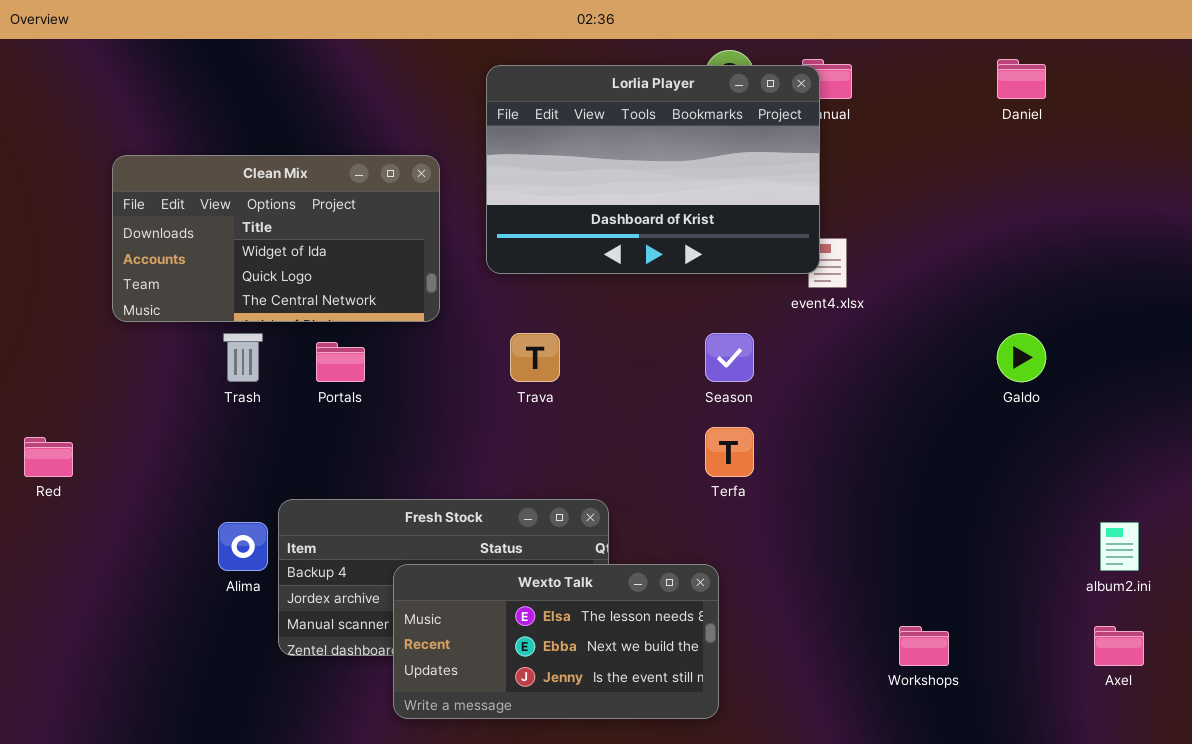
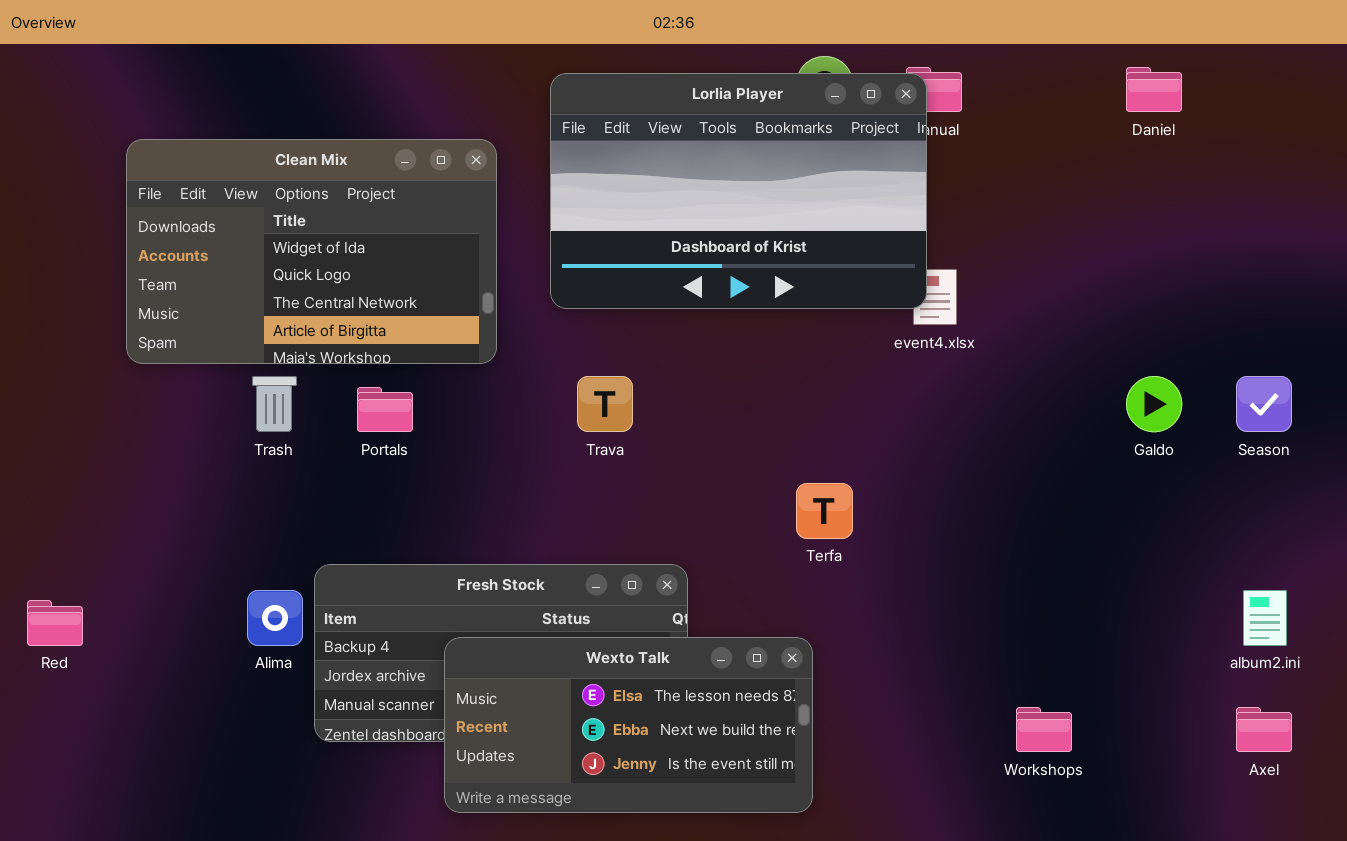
Clean Mix: [112,155,440,322] -> [126,139,497,364], resized
Season: [705,333,754,382] -> [1236,376,1292,432], moved
Red: [24,437,73,477] -> [27,600,83,646], moved

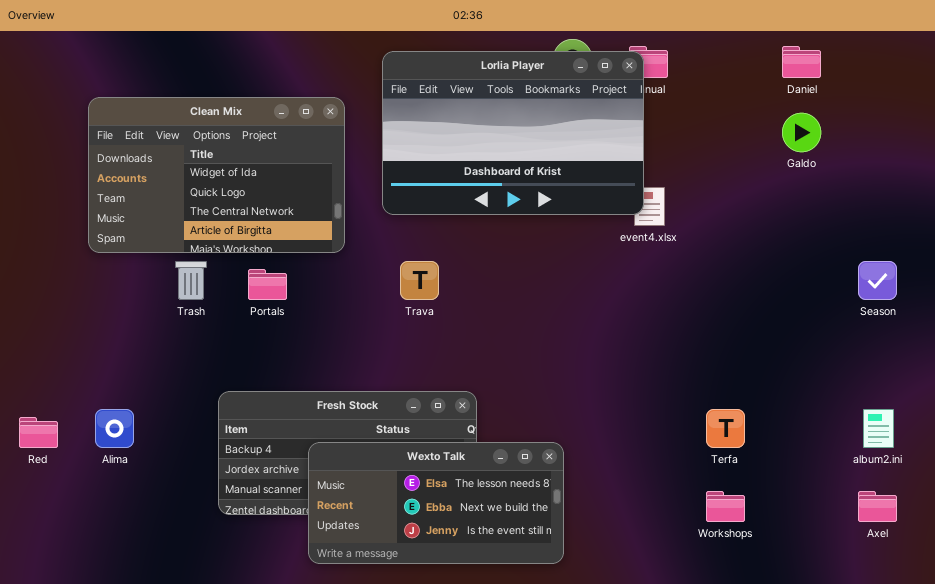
Galdo: [1126,376,1182,432] -> [782,113,821,152], moved
Terfa: [796,483,853,539] -> [706,409,745,448], moved
Alima: [247,590,303,646] -> [95,409,134,448], moved

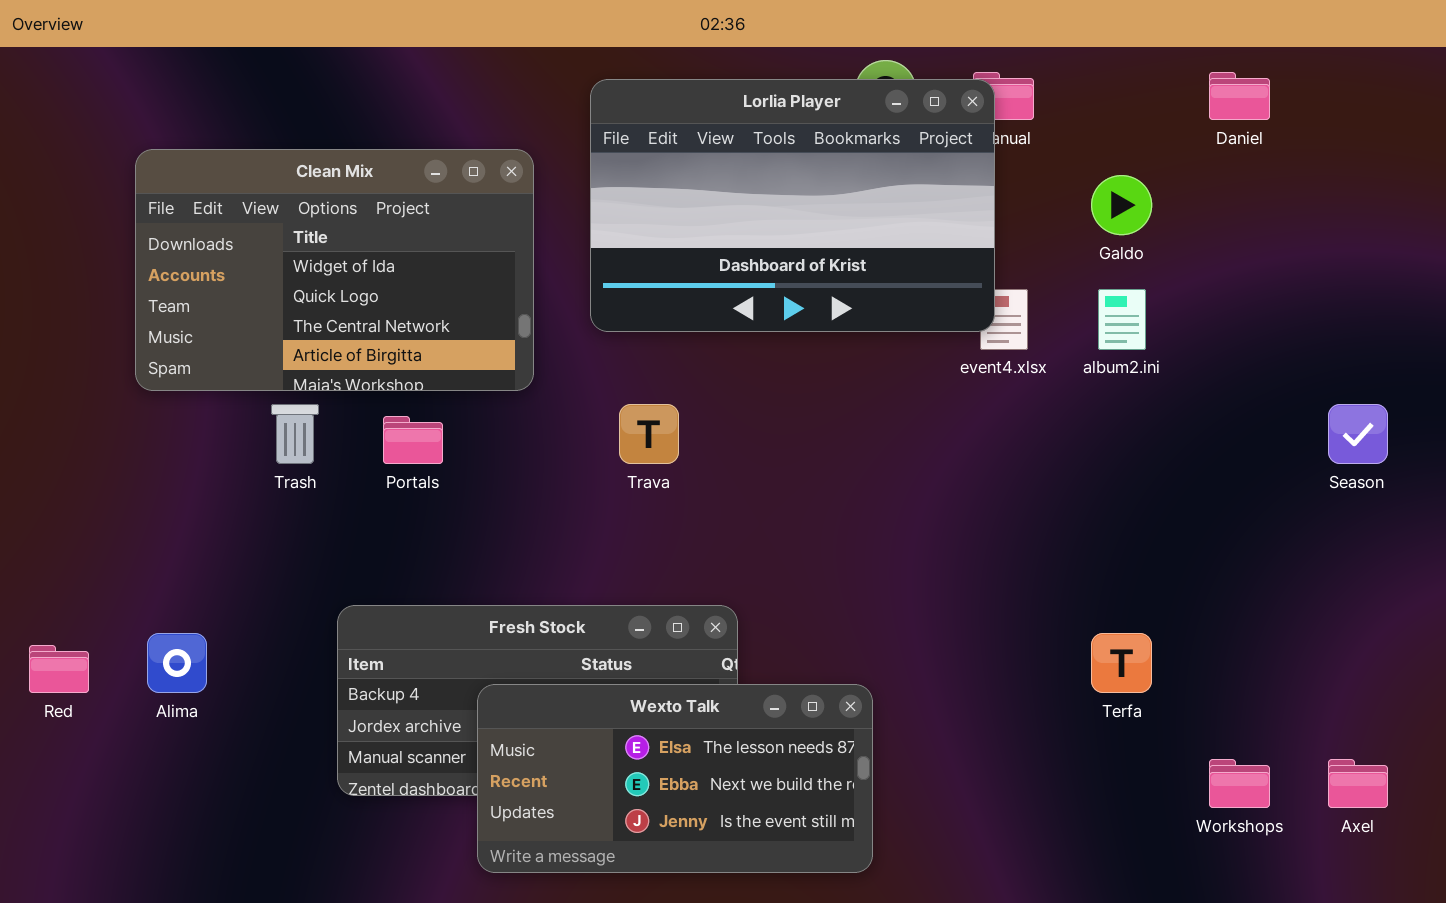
Galdo: [782,113,821,152] -> [1091,175,1152,235], moved
album2.ini: [863,409,894,448] -> [1098,289,1146,350], moved
Workshops: [706,491,745,522] -> [1209,759,1270,808], moved

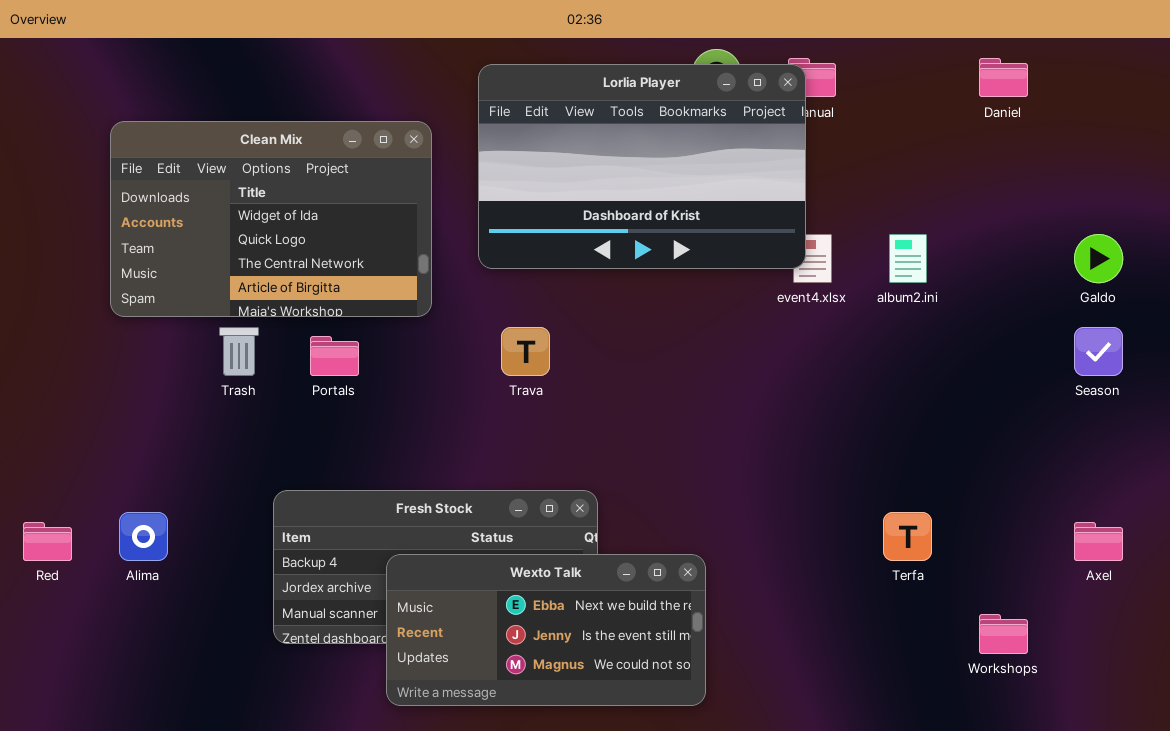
Galdo: [1091,175,1152,235] -> [1074,234,1123,283], moved
Wexto Talk: [477,684,873,873] -> [386,554,706,706], scrolled down 1 row
Axel: [1328,759,1388,808] -> [1074,522,1123,561], moved

